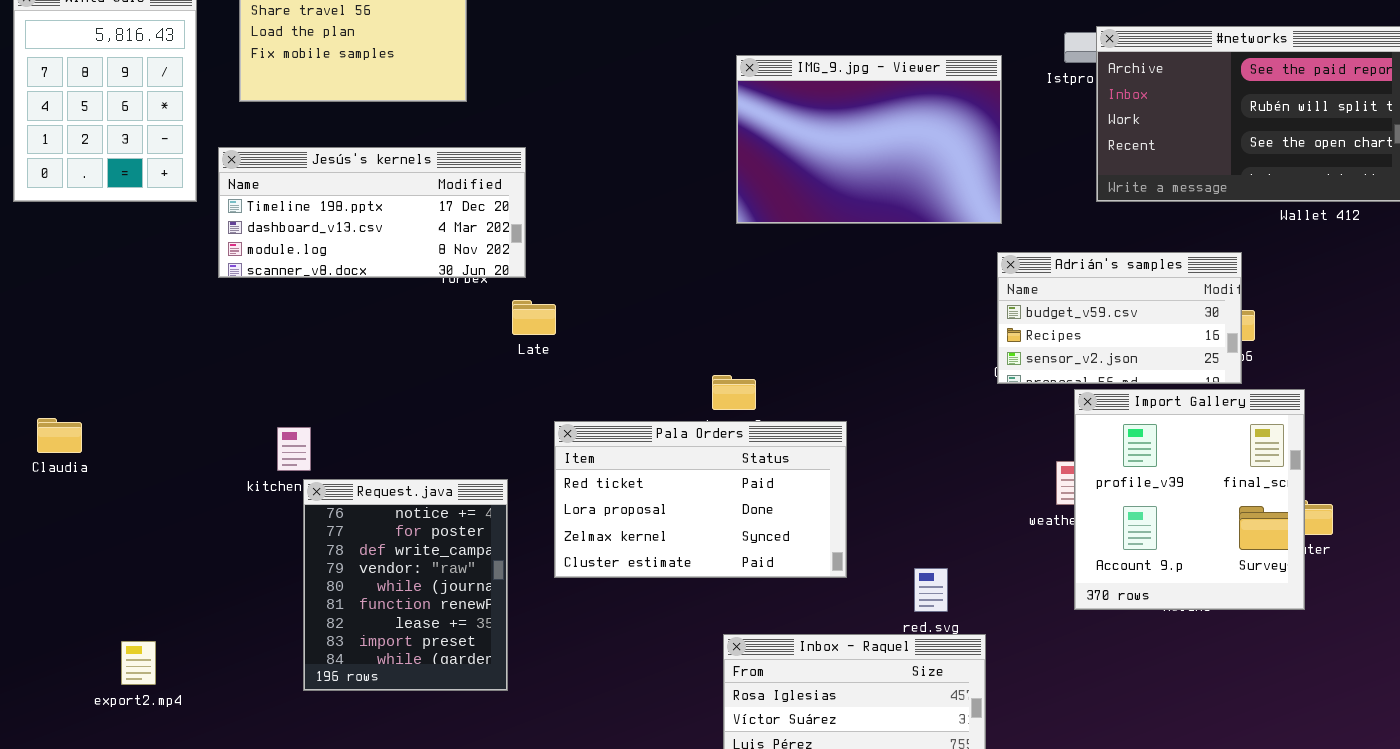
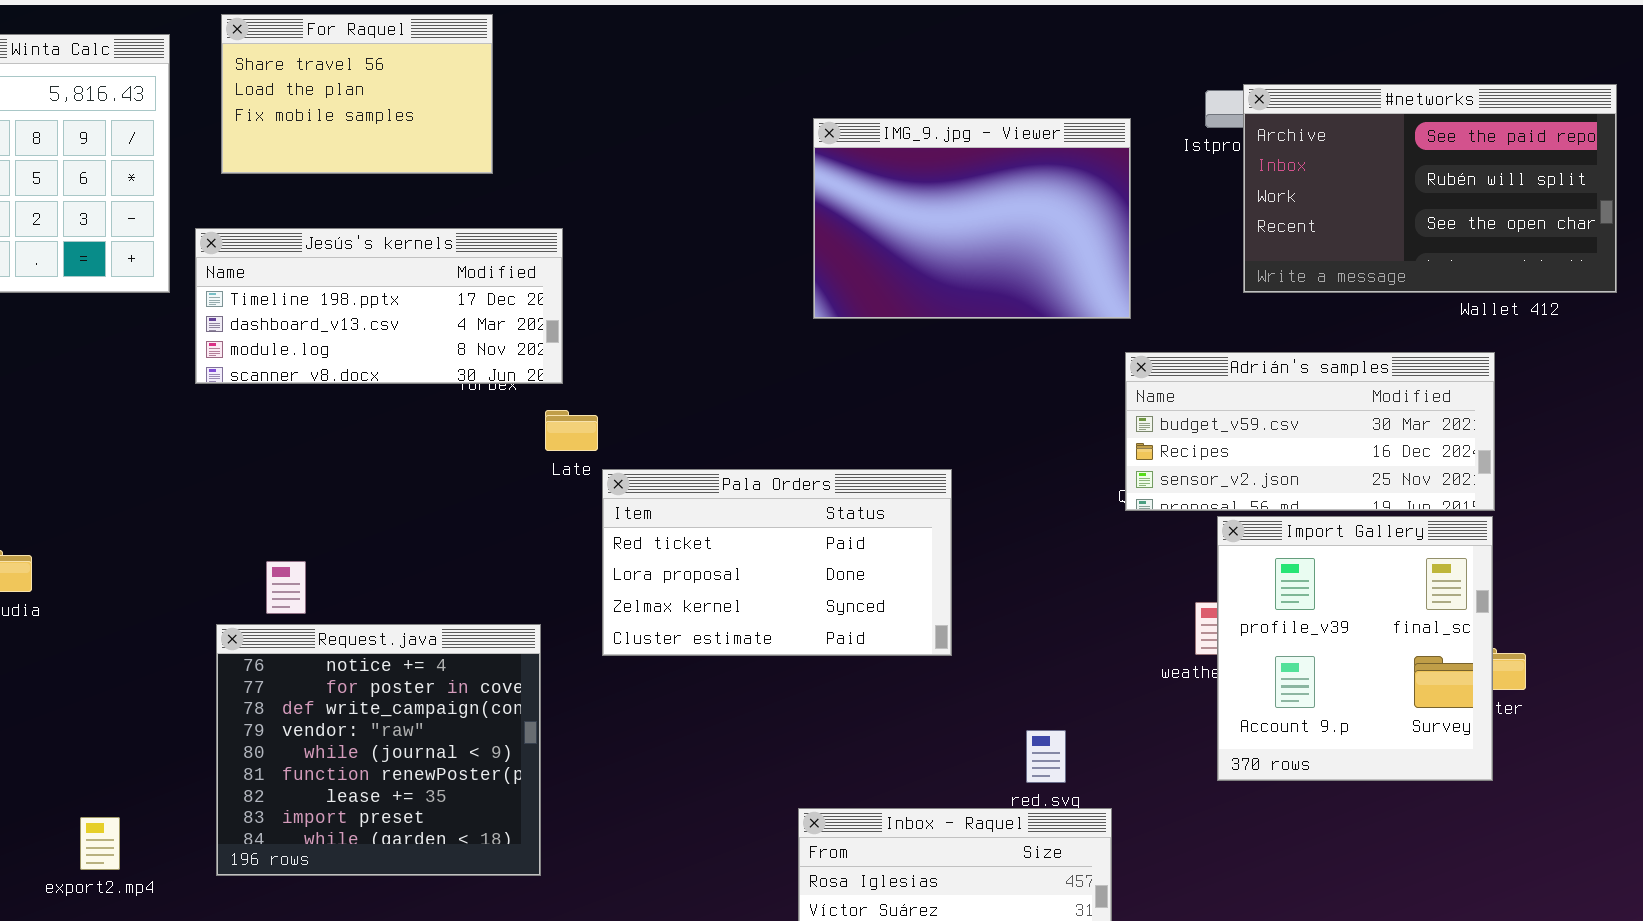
Adrián's samples: [997,252,1242,384] -> [1125,352,1495,511], resized
Pala Orders: [554,421,847,578] -> [602,469,952,656], moved
Request.java: [303,479,508,691] -> [216,624,541,876], resized

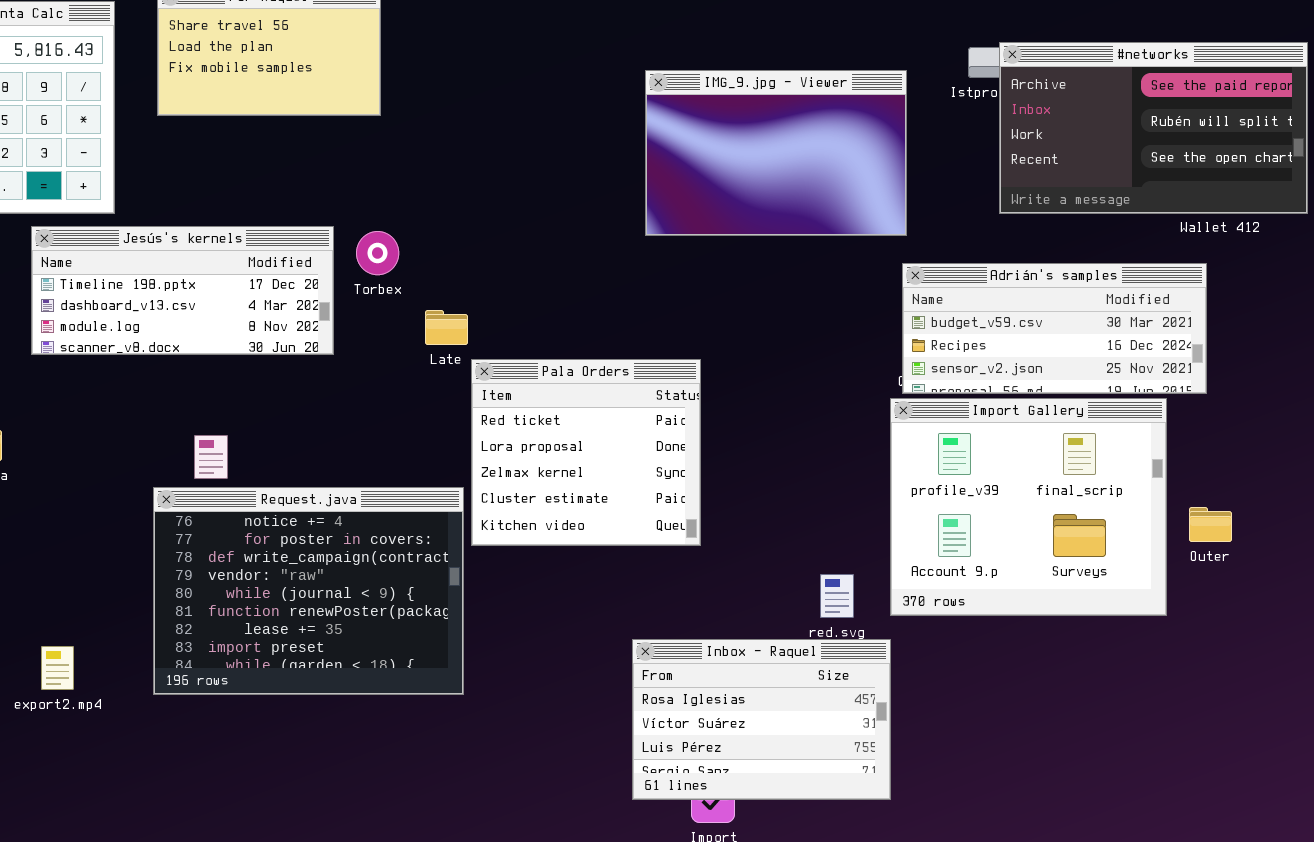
Jesús's kernels: [195,228,563,384] -> [31,226,334,355], moved
Pala Orders: [602,469,952,656] -> [471,359,701,546], resized
Import Gallery: [1217,516,1493,781] -> [890,398,1167,616], moved, resized
Request.java: [216,624,541,876] -> [153,487,464,695], resized

